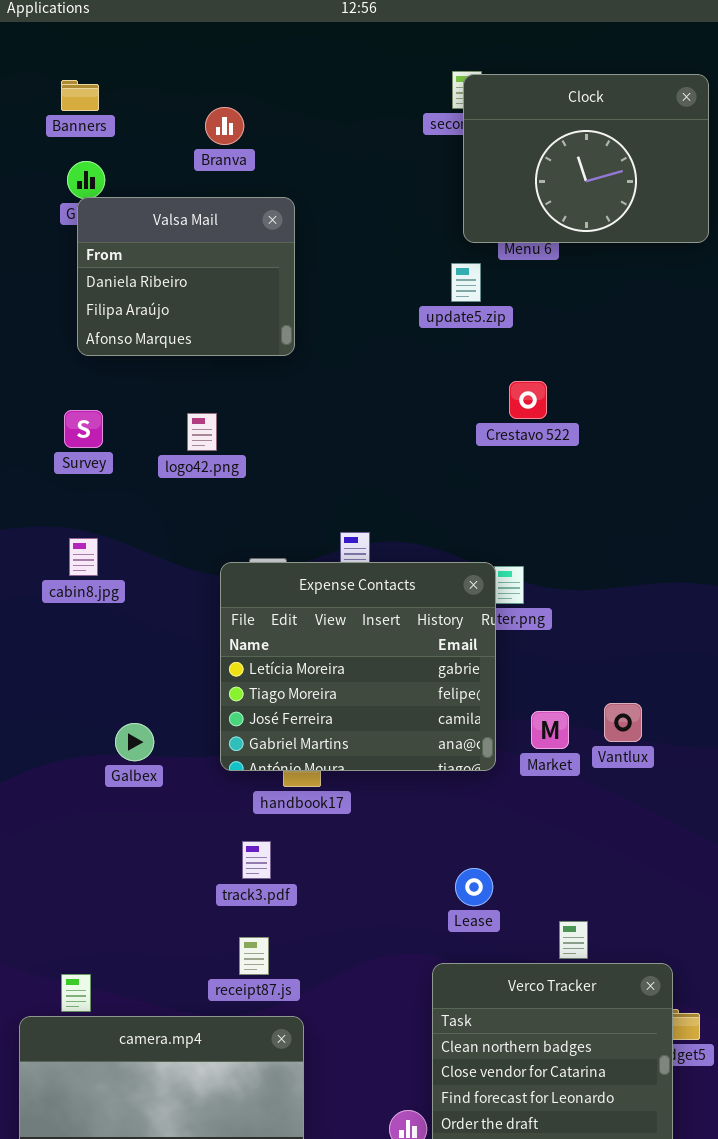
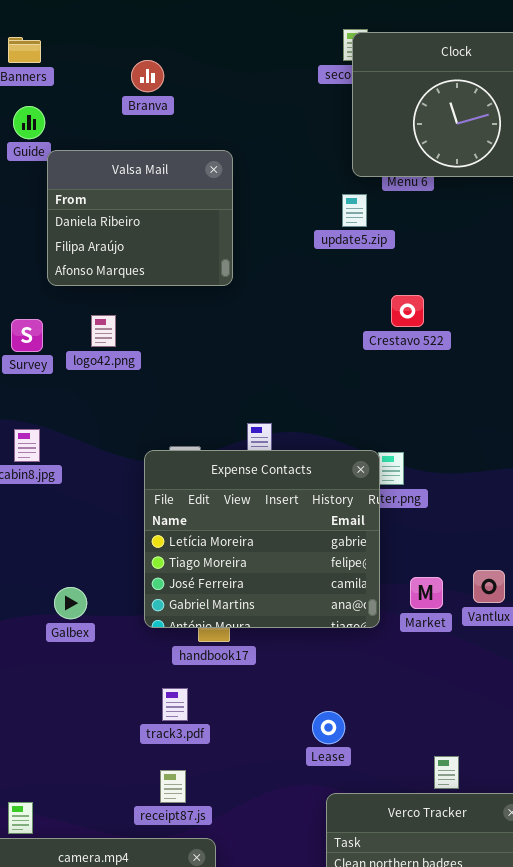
Valsa Mail: [77,197,295,356] -> [47,150,233,286], moved
logo42.png: [187,413,217,451] -> [91,315,116,347], moved
Lease: [455,868,493,906] -> [312,711,345,744], moved

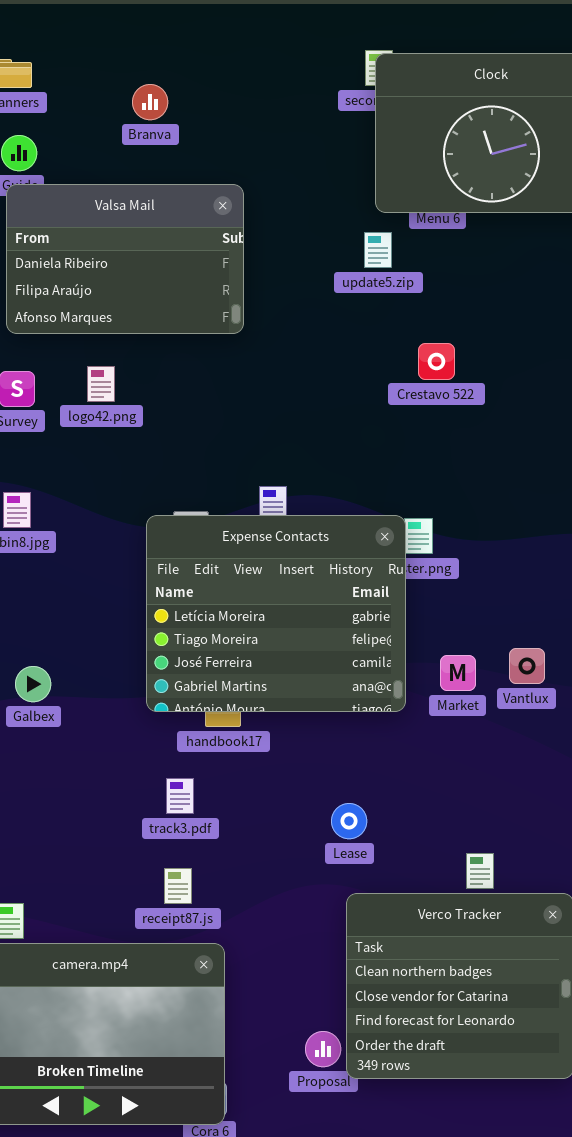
Valsa Mail: [47,150,233,286] -> [6,184,244,334], resized
Galbex: [54,587,87,619] -> [15,666,51,702], moved

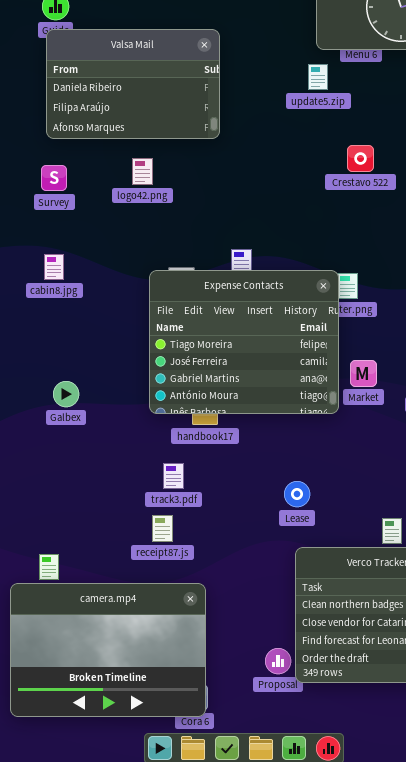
logo42.png: [87,366,115,402] -> [132,158,153,185], moved
Expense Contacts: [146,515,406,712] -> [149,270,339,414], scrolled down 1 row
Market: [440,655,476,691] -> [350,360,377,387], moved
receipt87.js: [164,868,192,904] -> [152,515,173,542], moved

